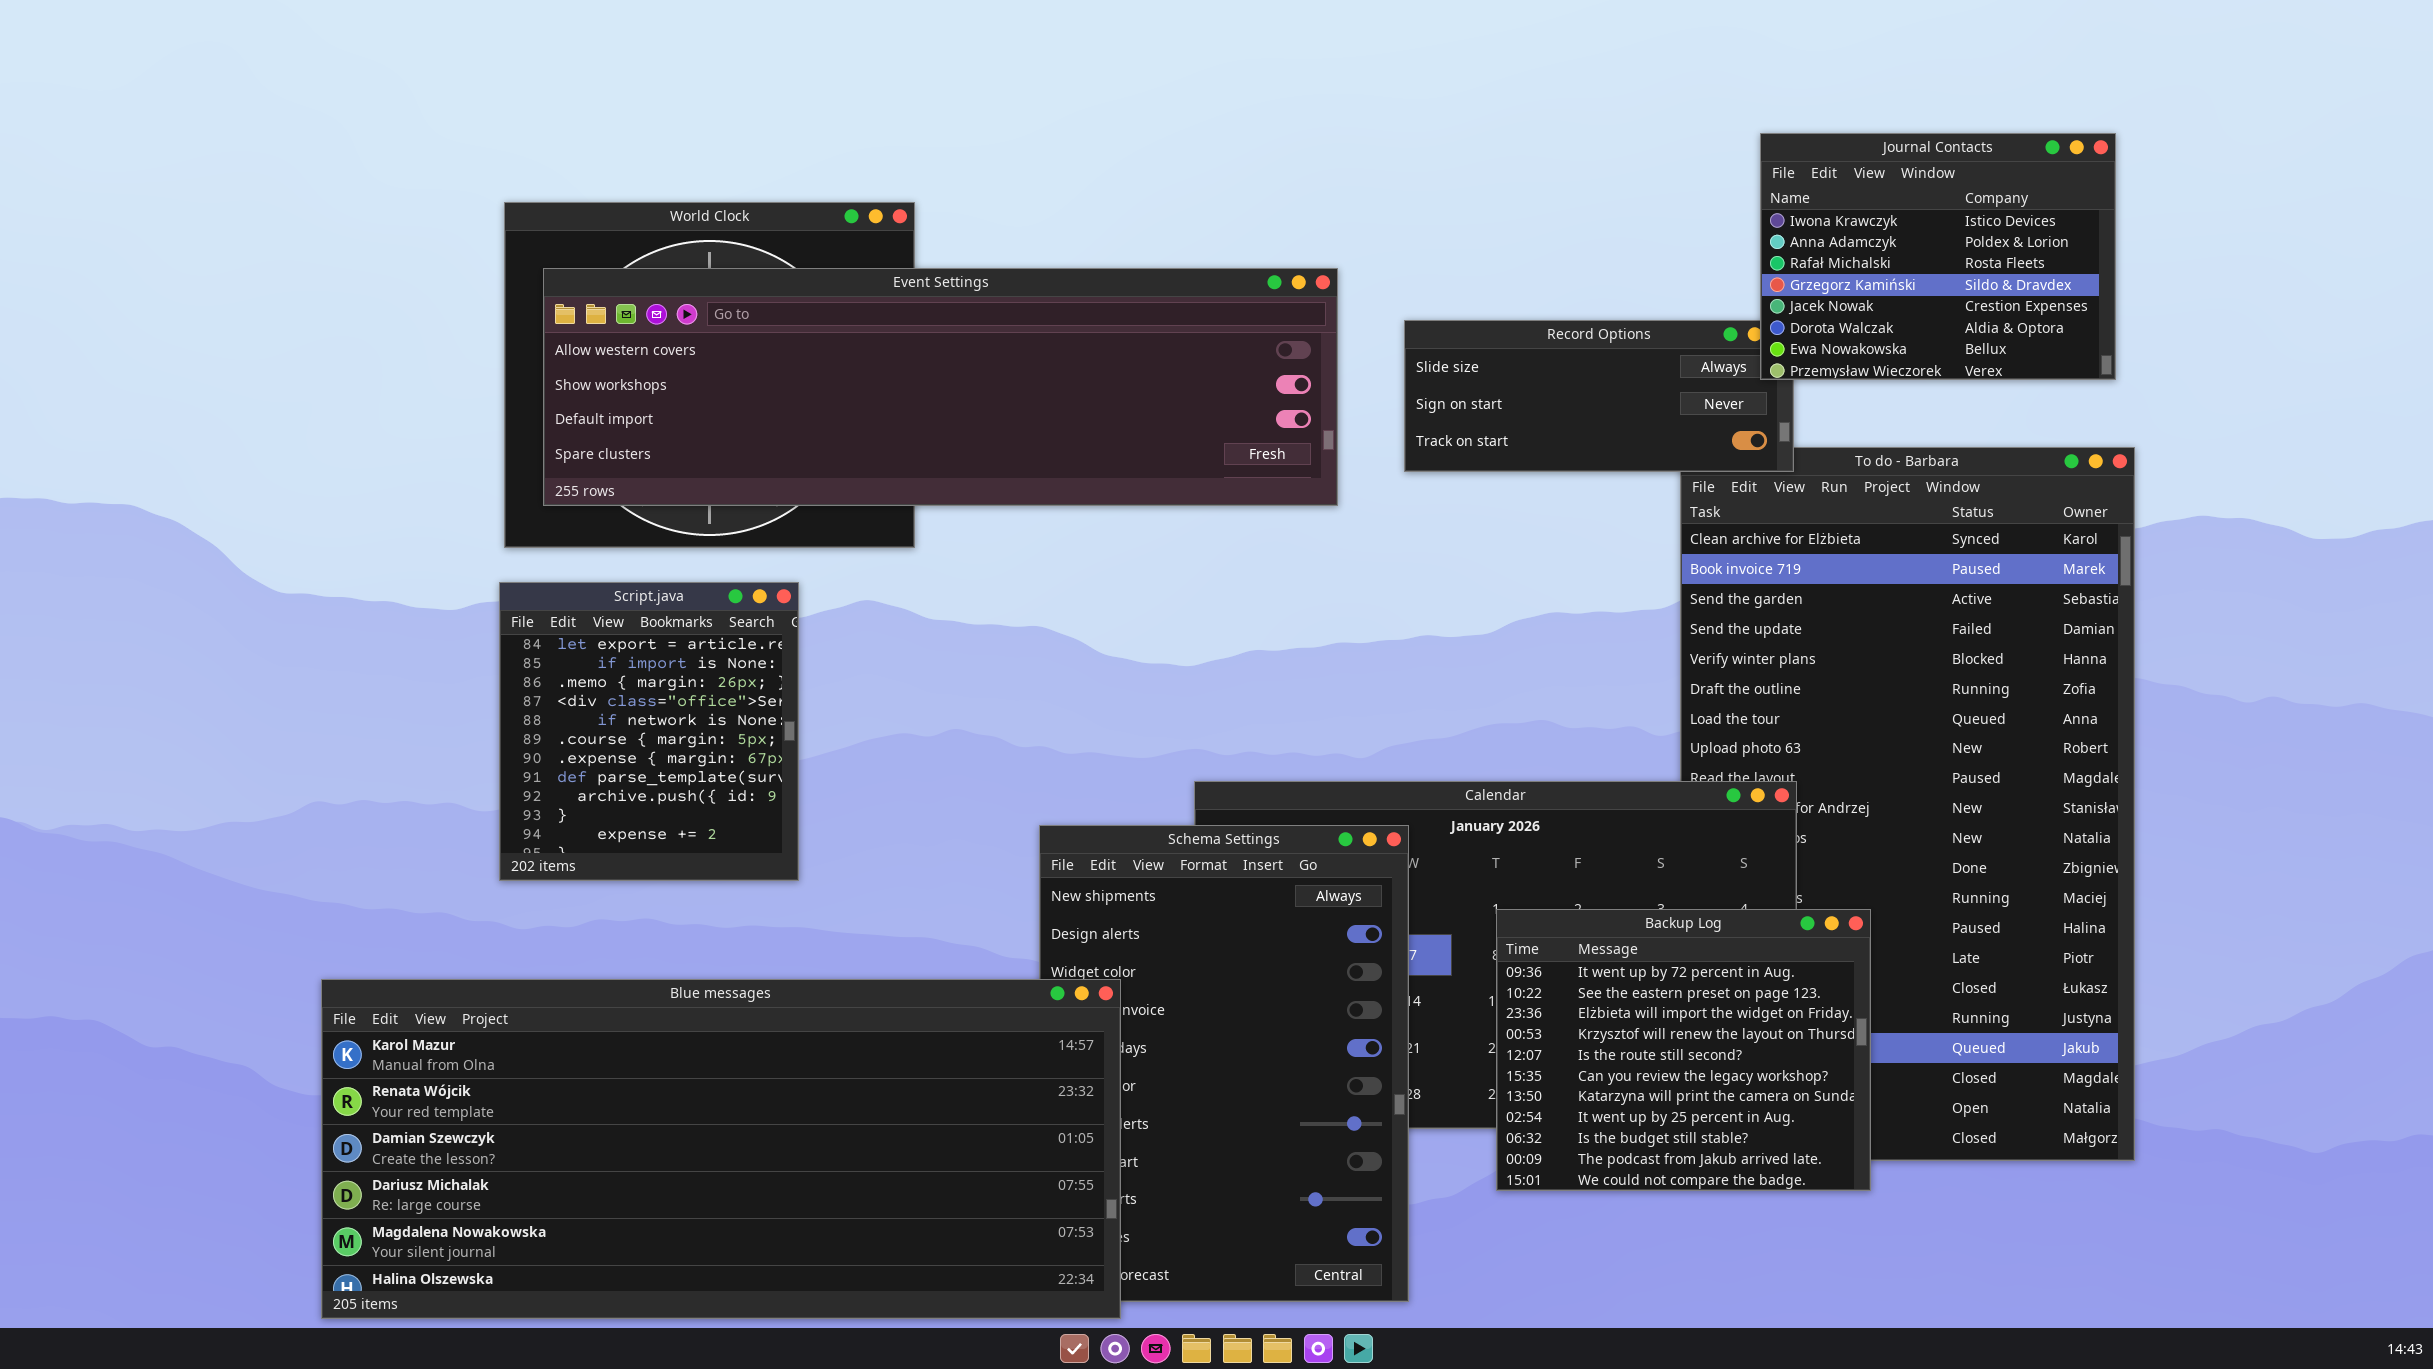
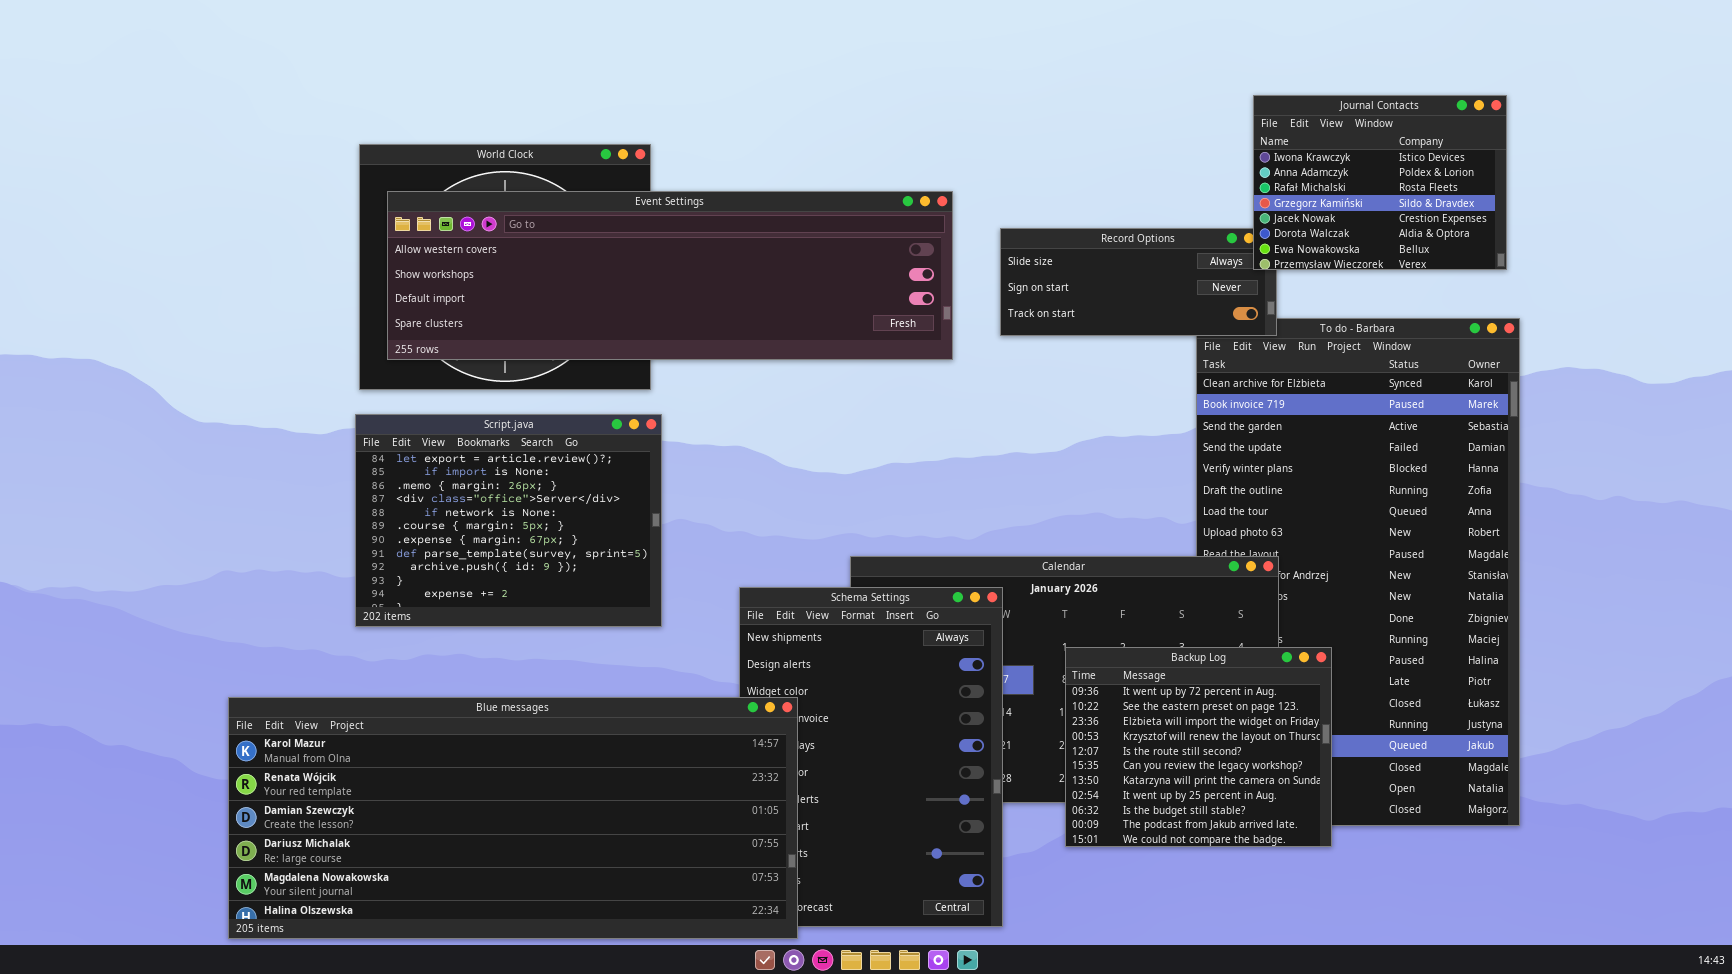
Script.java: [499,582,799,881] -> [355,414,662,627], resized

